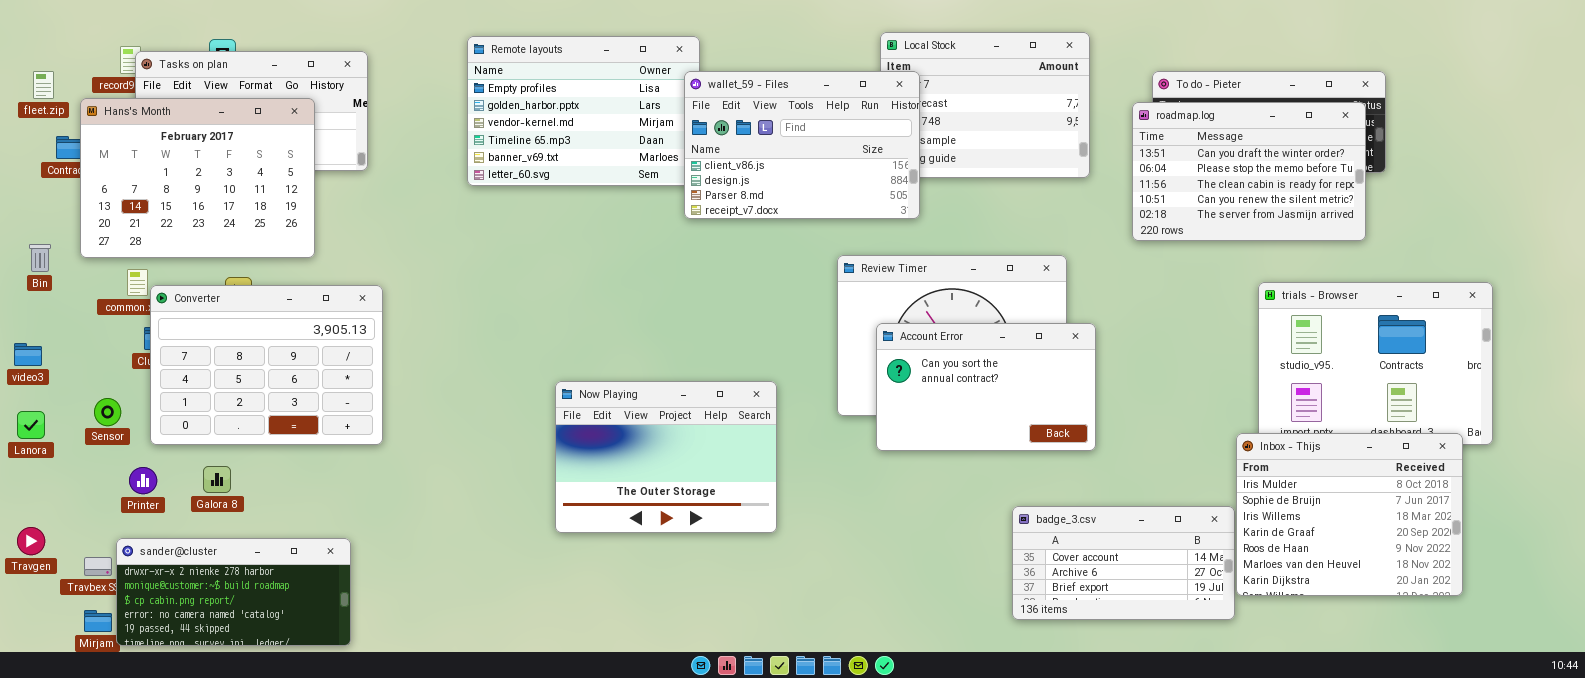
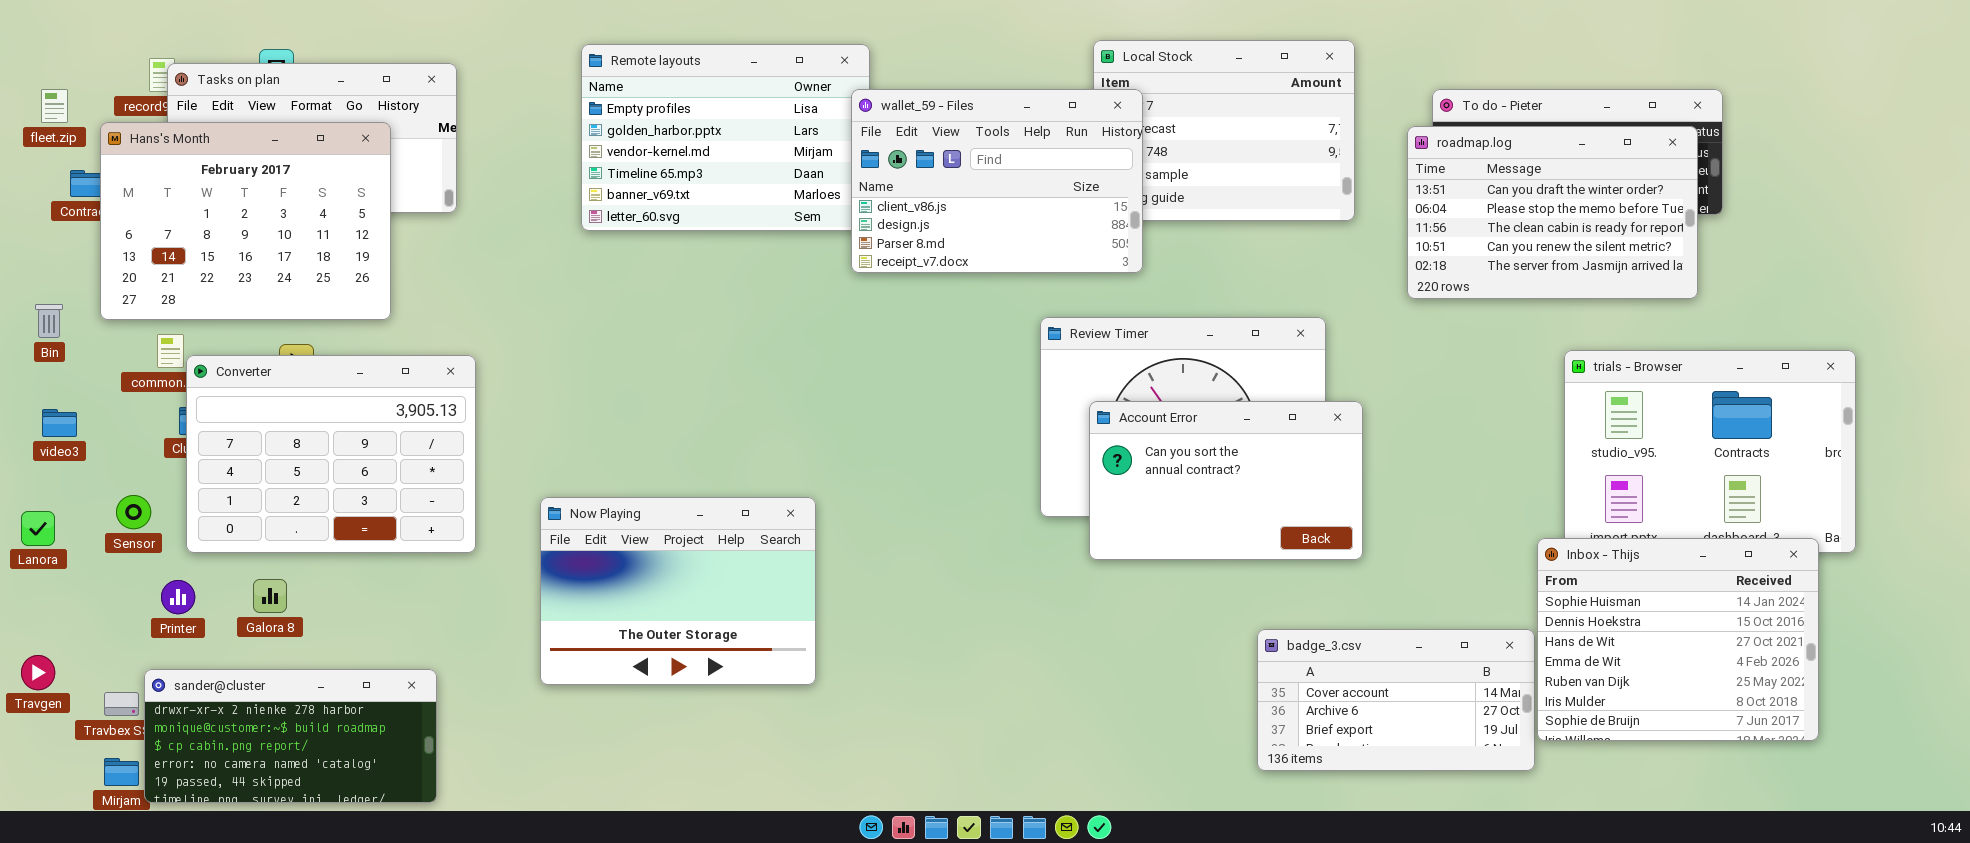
video3: [14,343,42,366] -> [42,409,77,437], moved
Now Playing: [555,381,777,533] -> [540,497,816,685], moved
Inbox - Thijs: [1236,433,1463,596] -> [1537,538,1819,741], scrolled up 5 rows

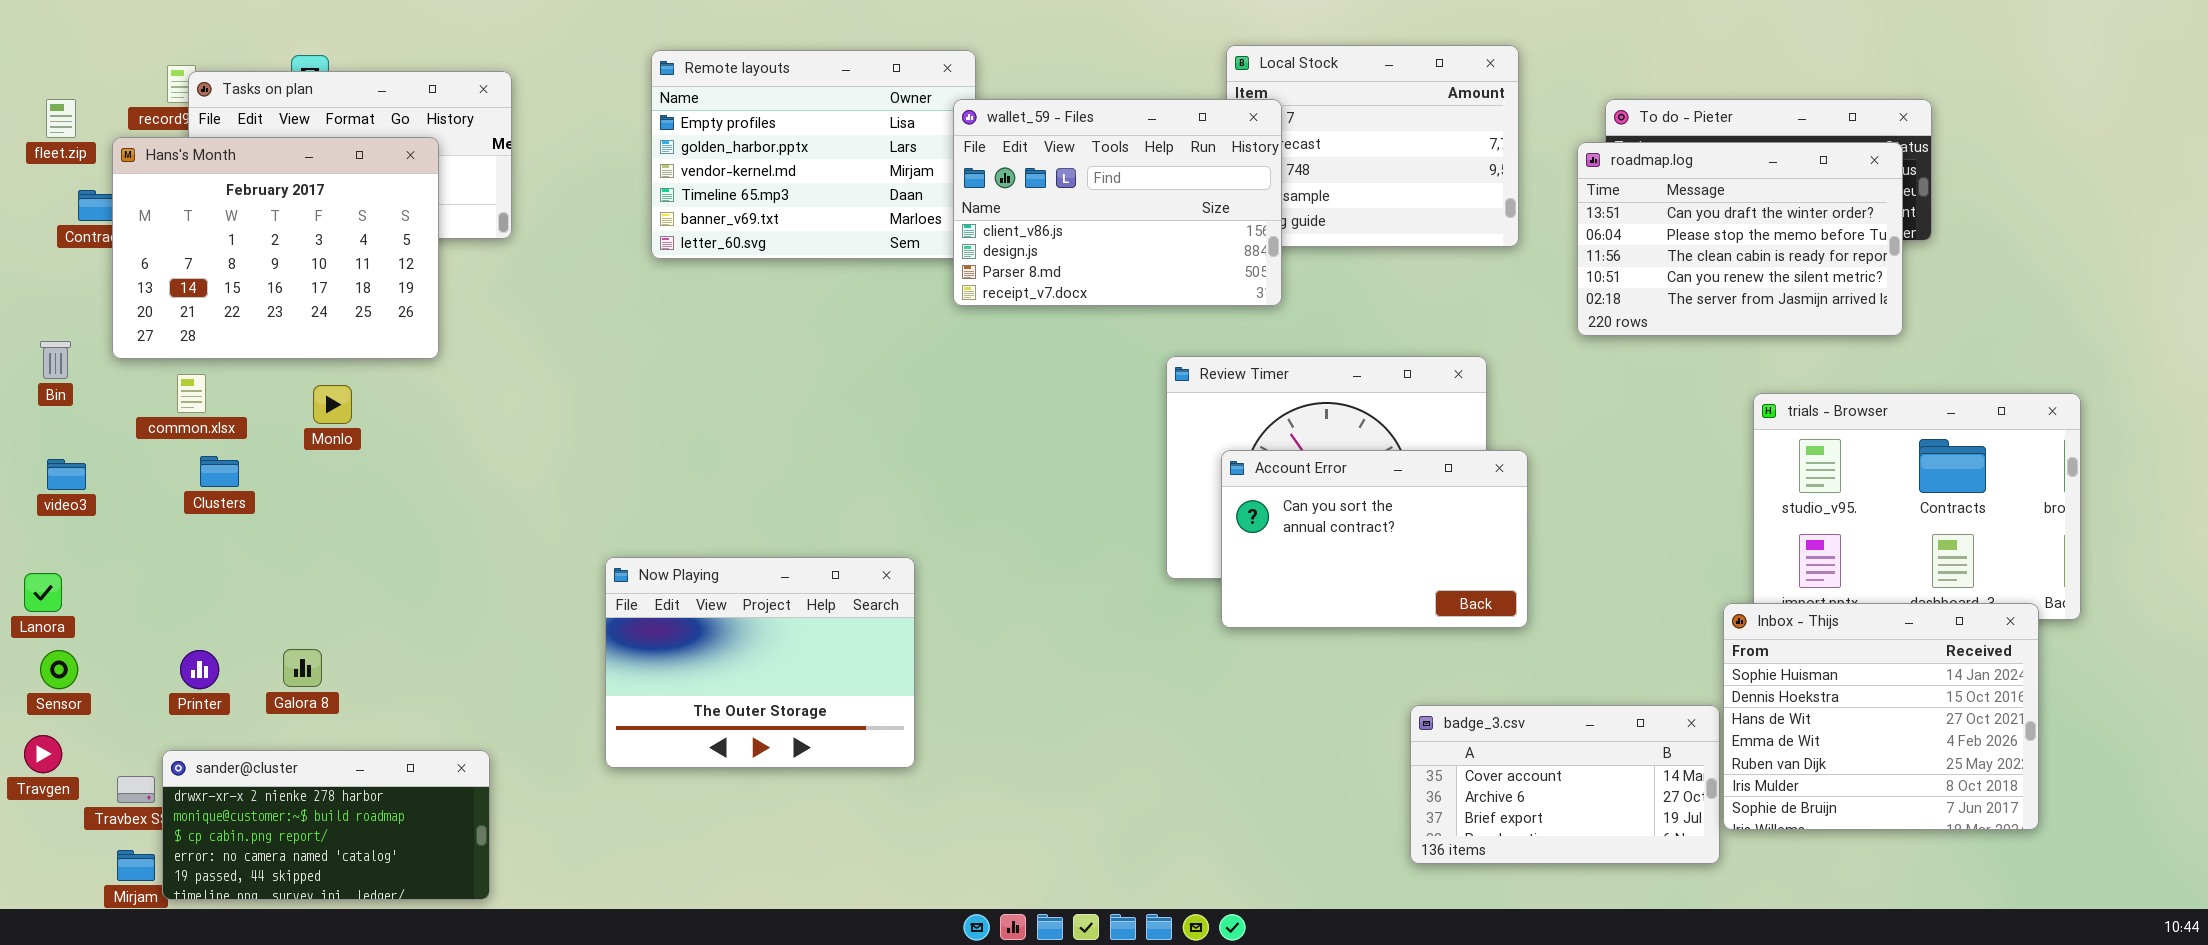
Converter: [186,355,476,553] -> none, closed
Sensor: [116,495,151,529] -> [40,650,78,689], moved

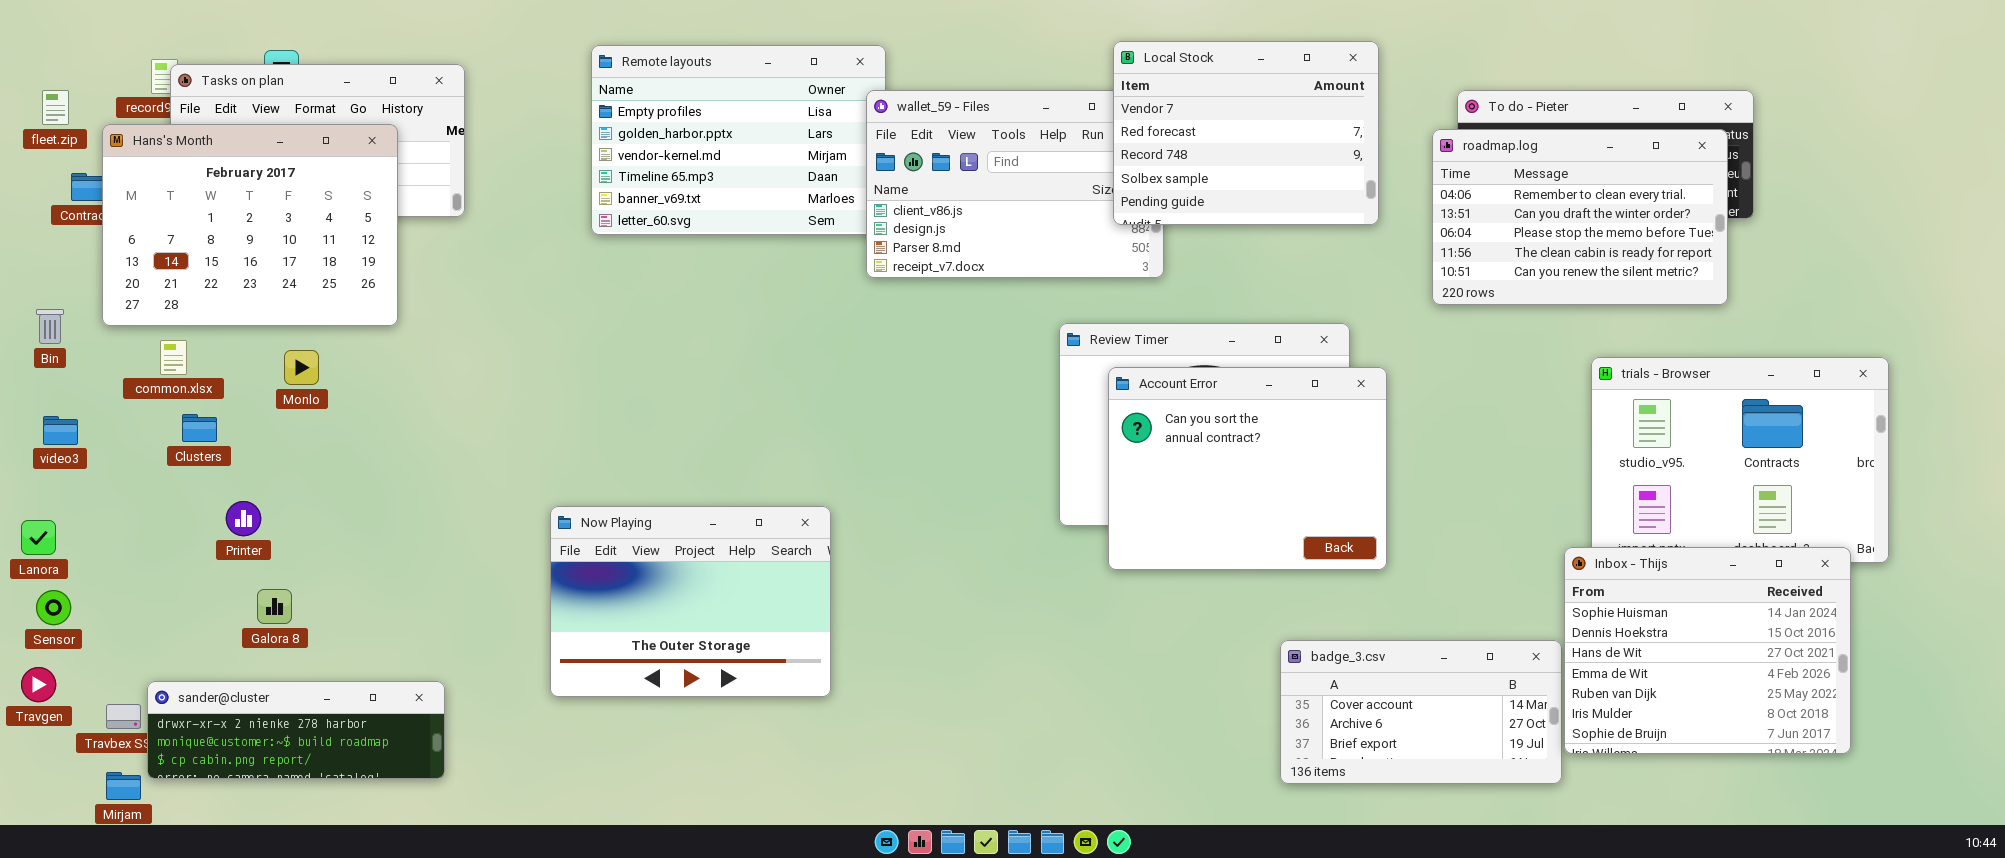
Local Stock: [1226,45,1519,247] -> [1113,41,1379,225], raised
roadmap.log: [1577,142,1903,336] -> [1432,129,1728,305], scrolled up 1 row
Account Error: [1221,450,1528,628] -> [1108,367,1387,570], resized
Printer: [180,650,219,689] -> [226,501,261,536], moved
sander@cluster: [162,750,490,900] -> [147,681,445,779], resized

